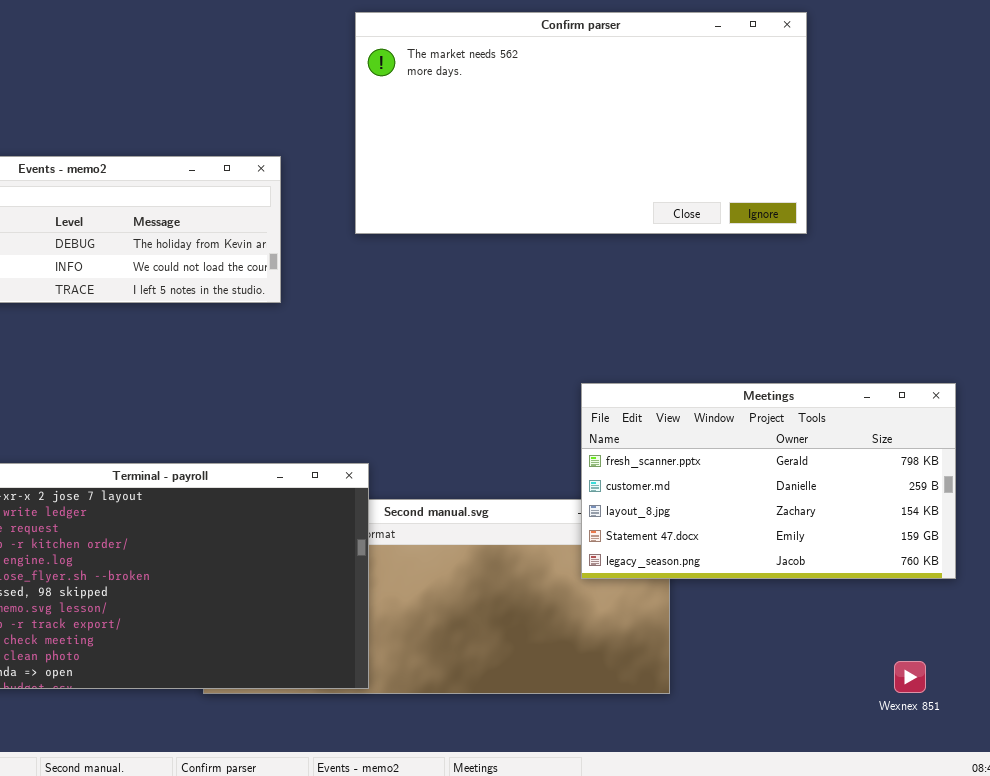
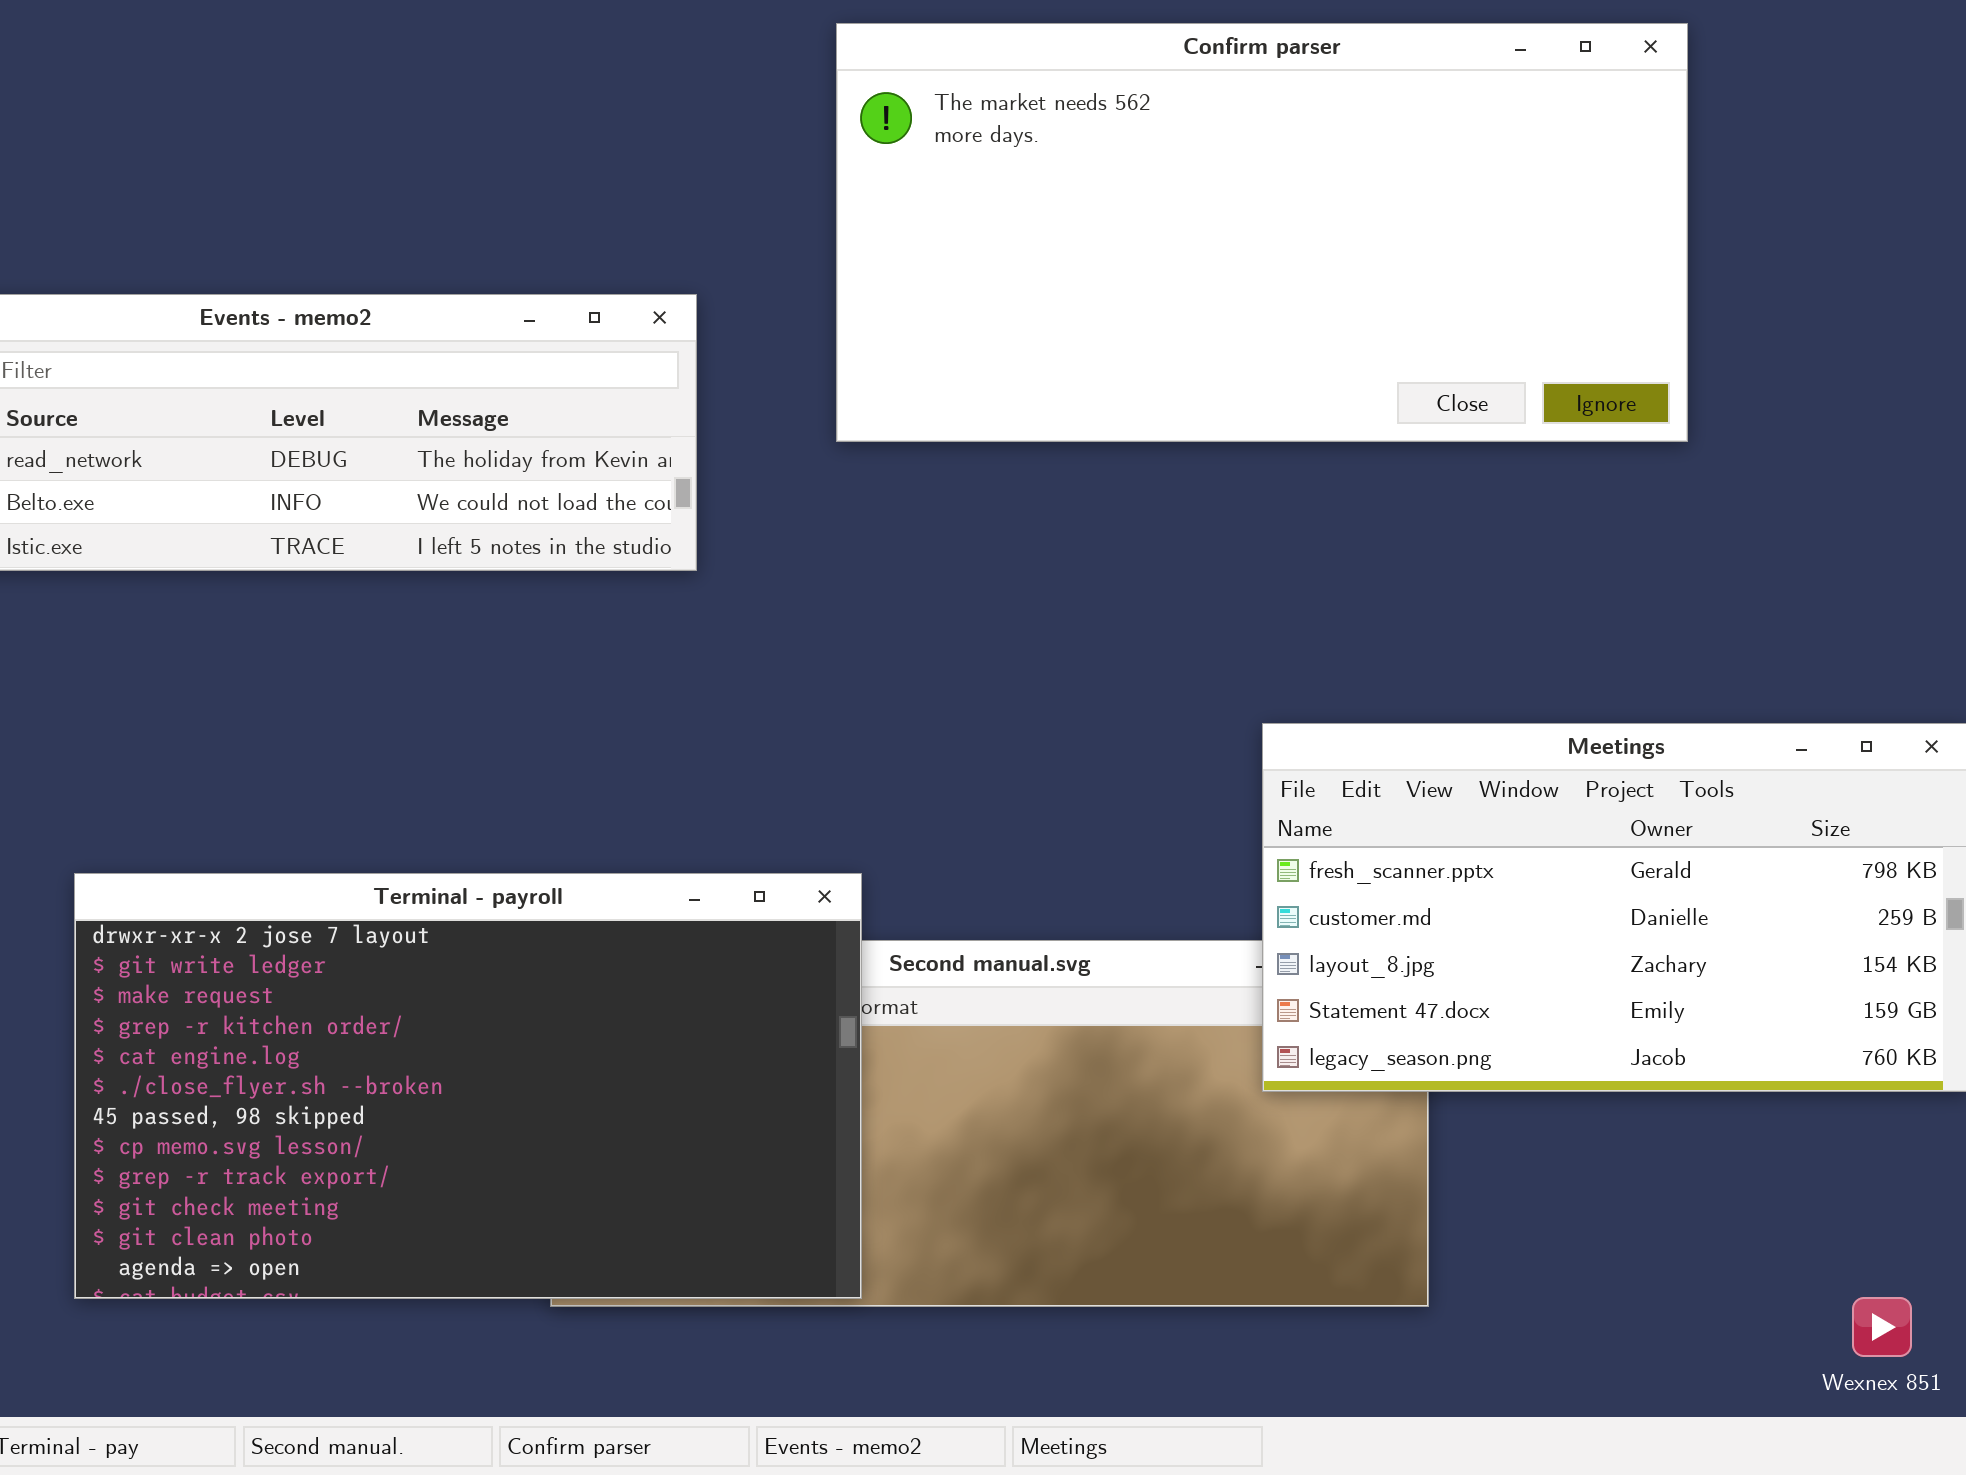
Wexnex 851: [894,661,926,693] -> [1852,1297,1912,1357], moved

